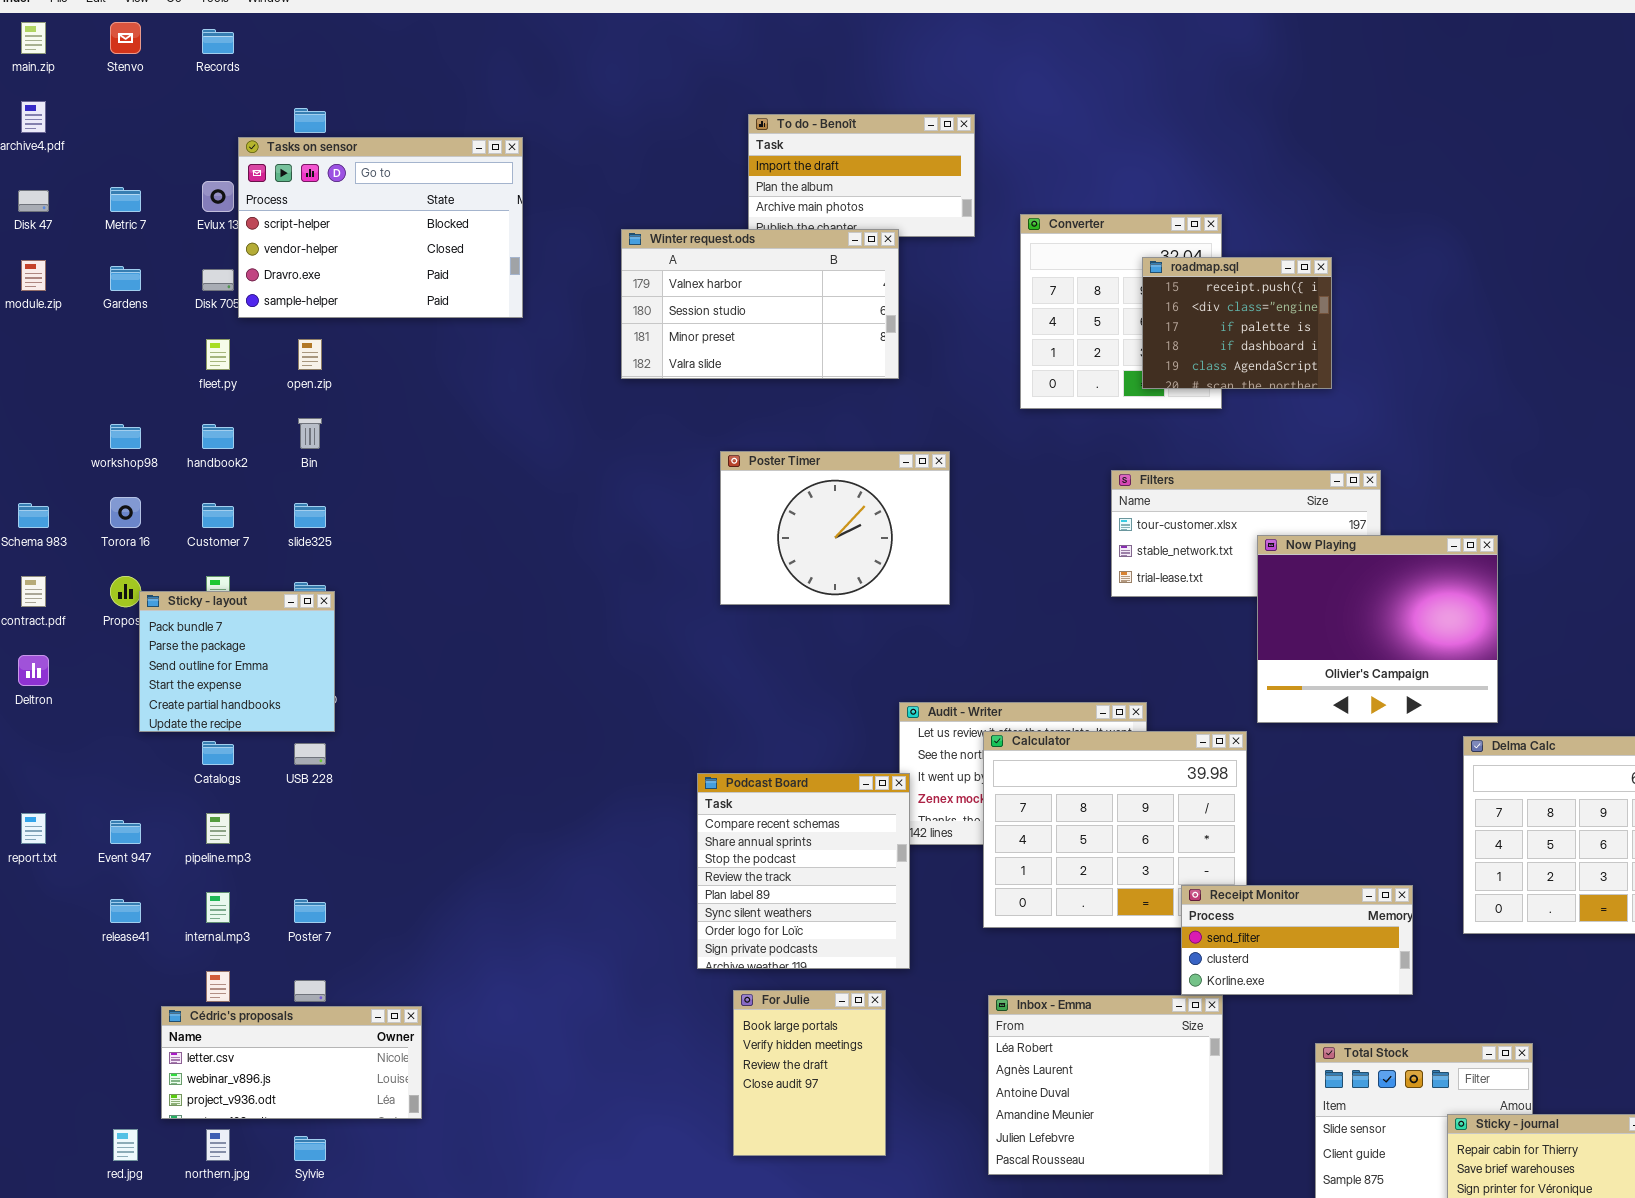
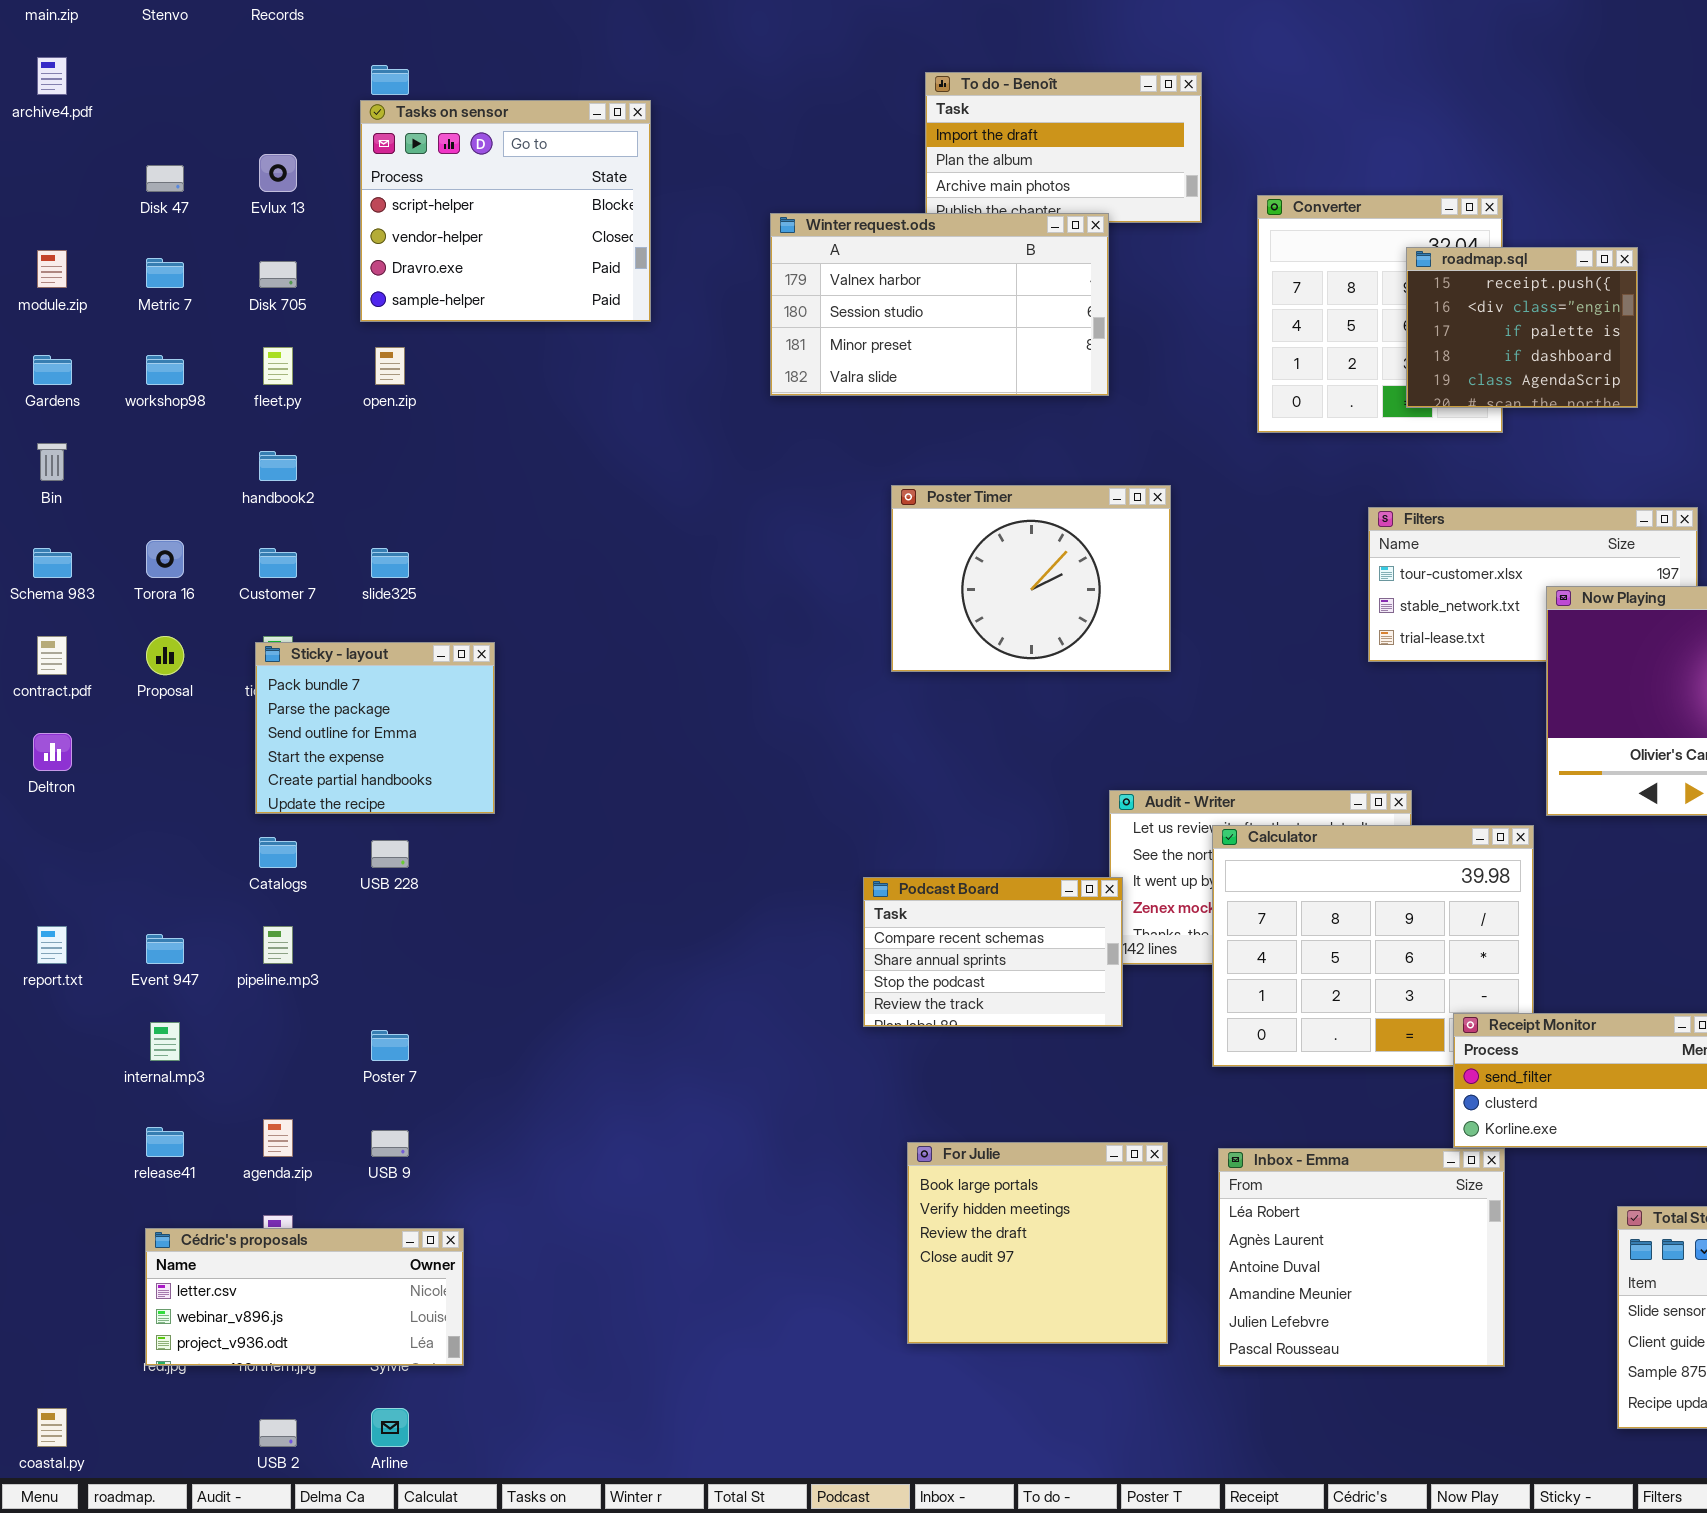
Tasks on sensor: [238,137,523,318] -> [360,100,651,322], resized
Metric 7: [110,187,141,212] -> [146,258,184,288], moved
Disk 47: [18,190,49,212] -> [146,165,184,192], moved
Gardens: [110,266,141,291] -> [33,355,72,385], moved
Bin: [298,418,322,449] -> [37,443,67,481], moved
workshop98: [110,424,141,449] -> [146,355,184,385], moved
Sticky - layout: [139,591,335,732] -> [255,642,495,814], moved
Podcast Board: [697,773,910,969] -> [863,877,1123,1027], resized
internal.mp3: [206,892,230,923] -> [150,1022,180,1061], moved
release41: [110,899,141,923] -> [146,1127,184,1157], moved
For Julie: [733,990,886,1156] -> [907,1142,1168,1344], resized
Cédric's proposals: [161,1006,422,1119] -> [145,1228,464,1366], moved

